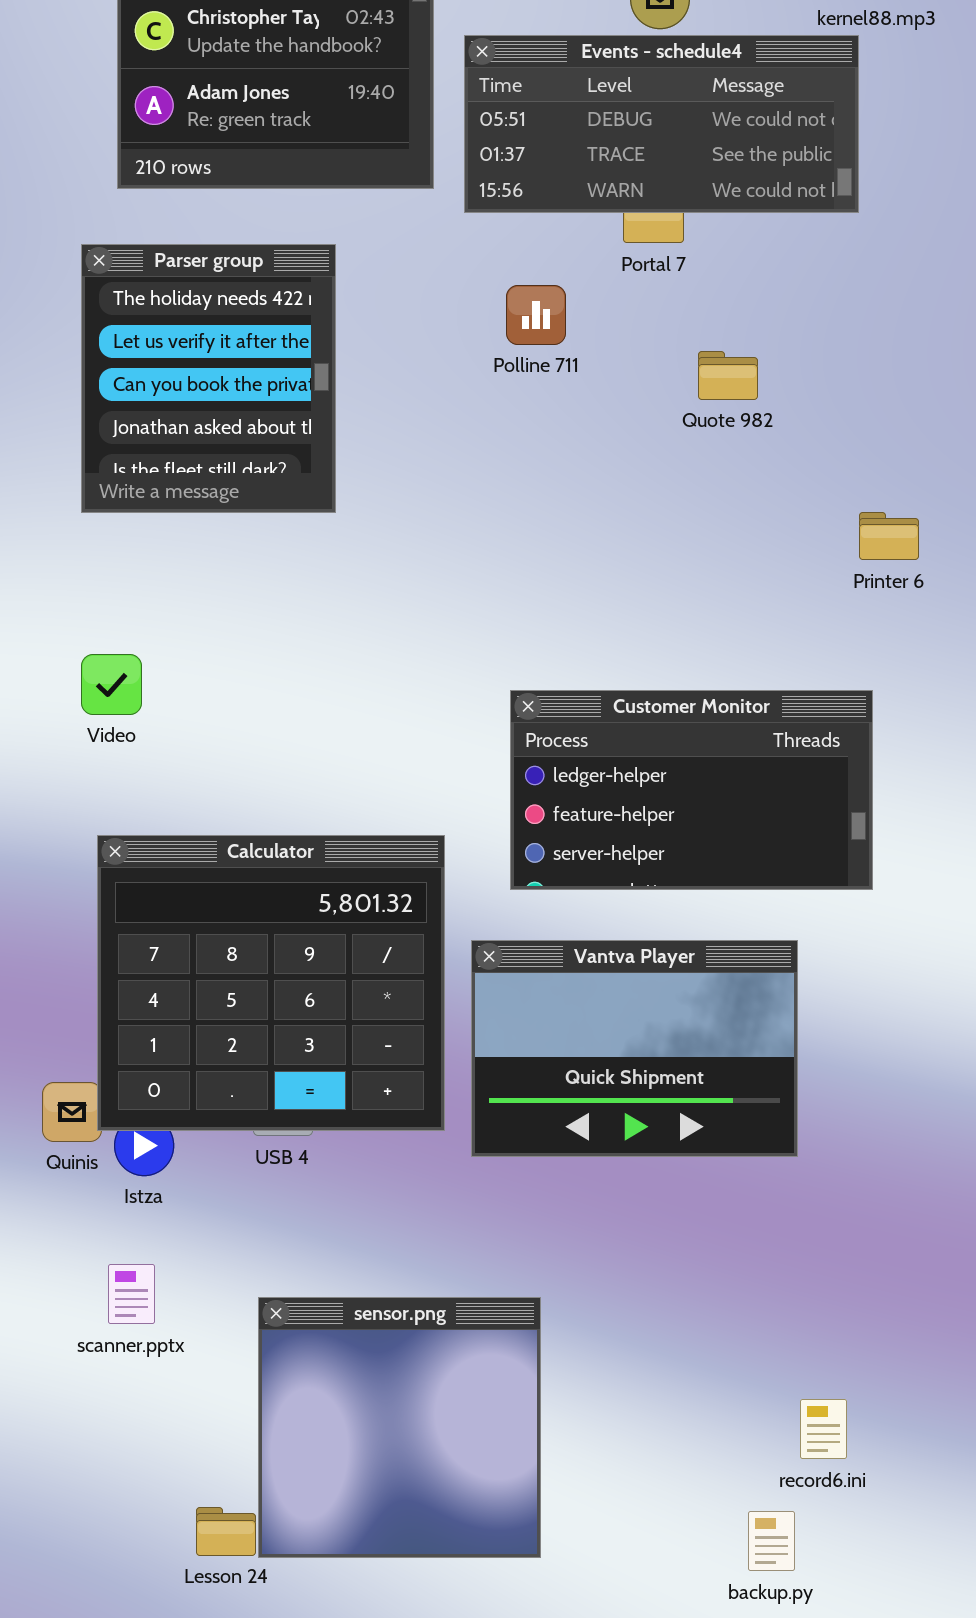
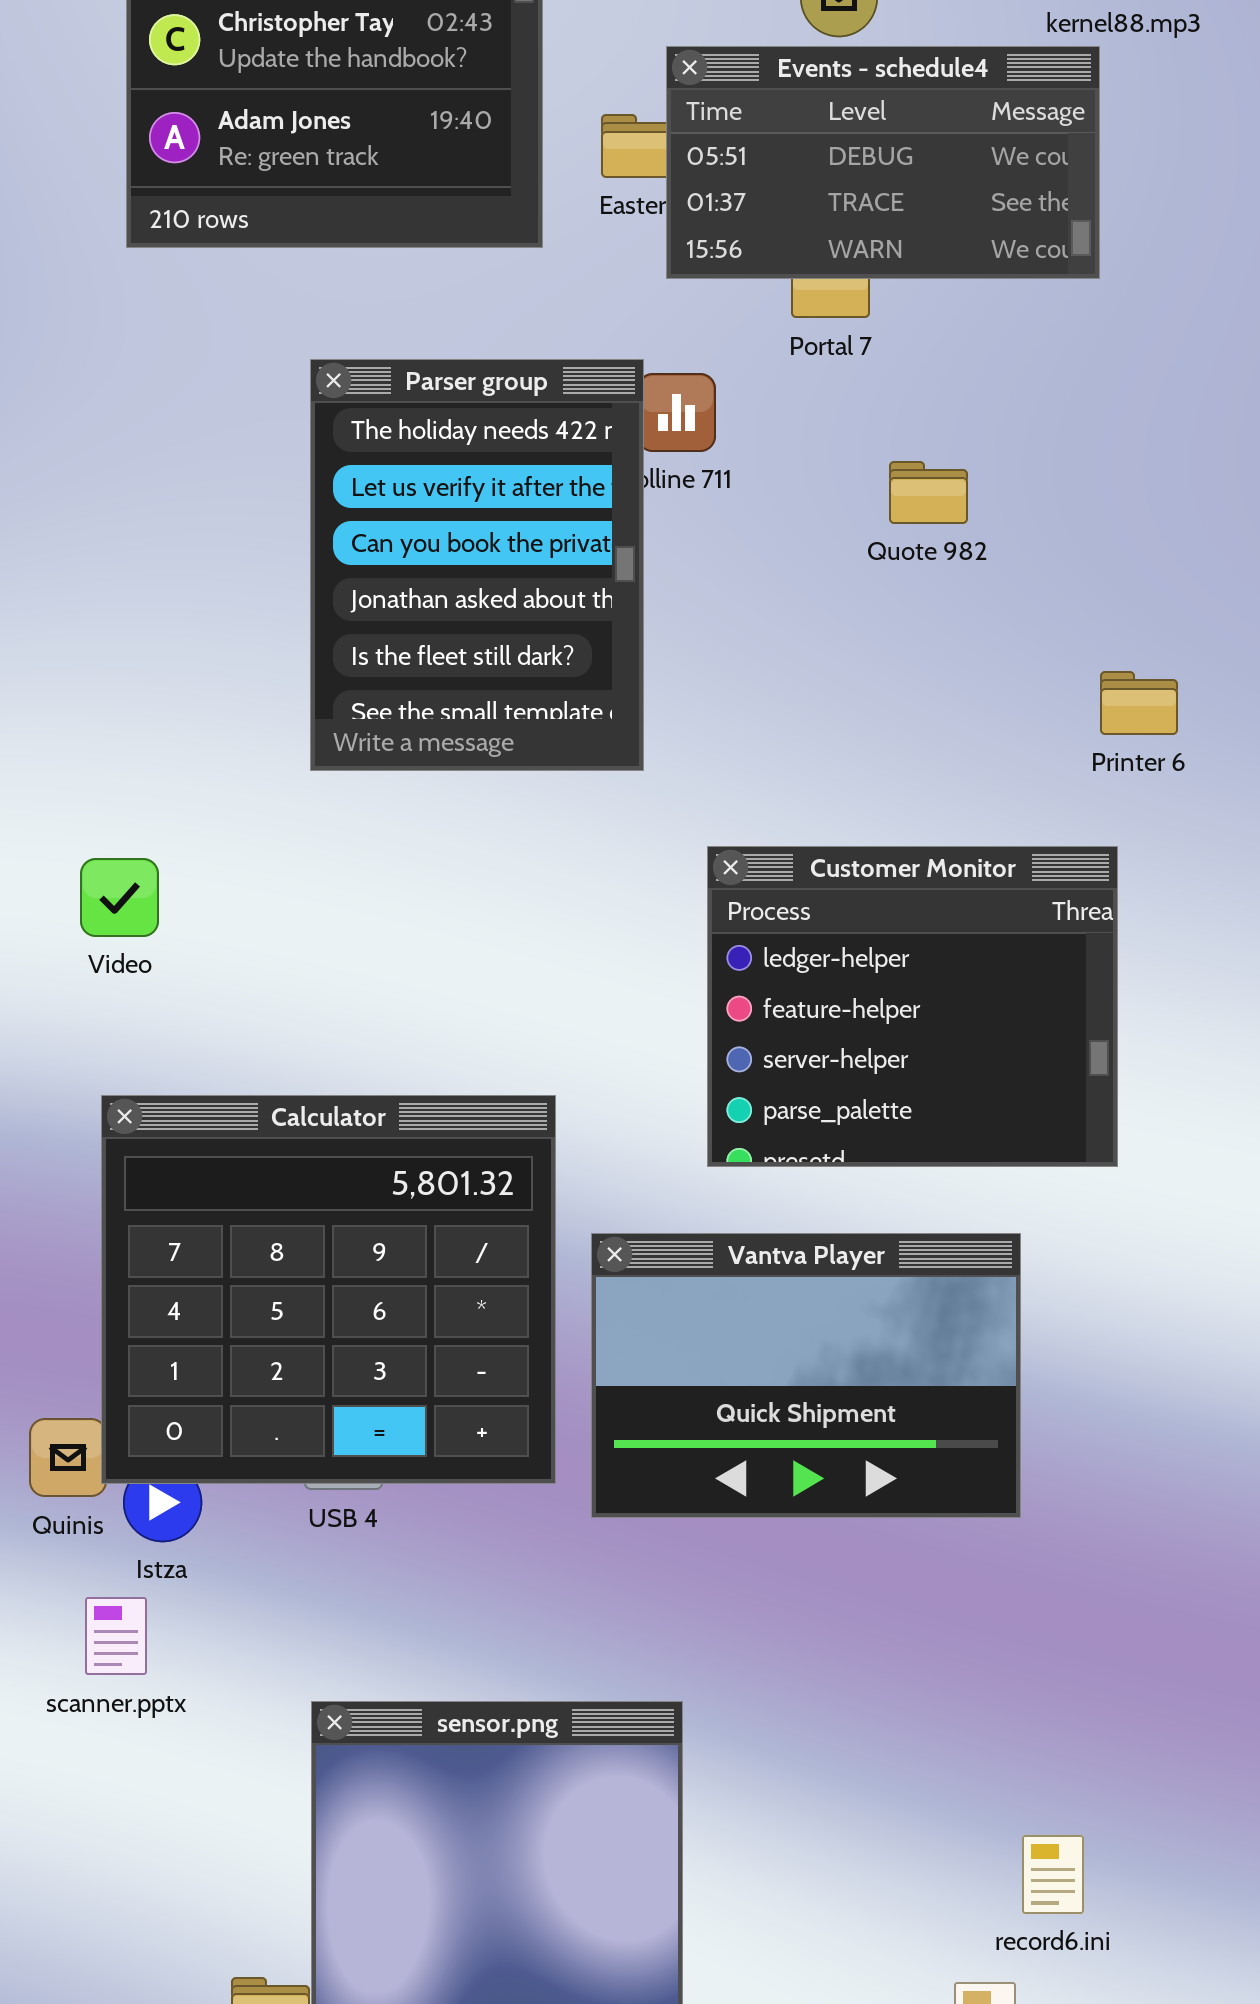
Events - schedule4: [464,35,859,213] -> [666,46,1100,279], resized
Parser group: [81,244,336,513] -> [310,359,644,771], moved, resized
Customer Monitor: [510,690,873,890] -> [707,846,1118,1167], resized
scanner.pptx: [108,1264,155,1324] -> [85,1597,147,1675], moved

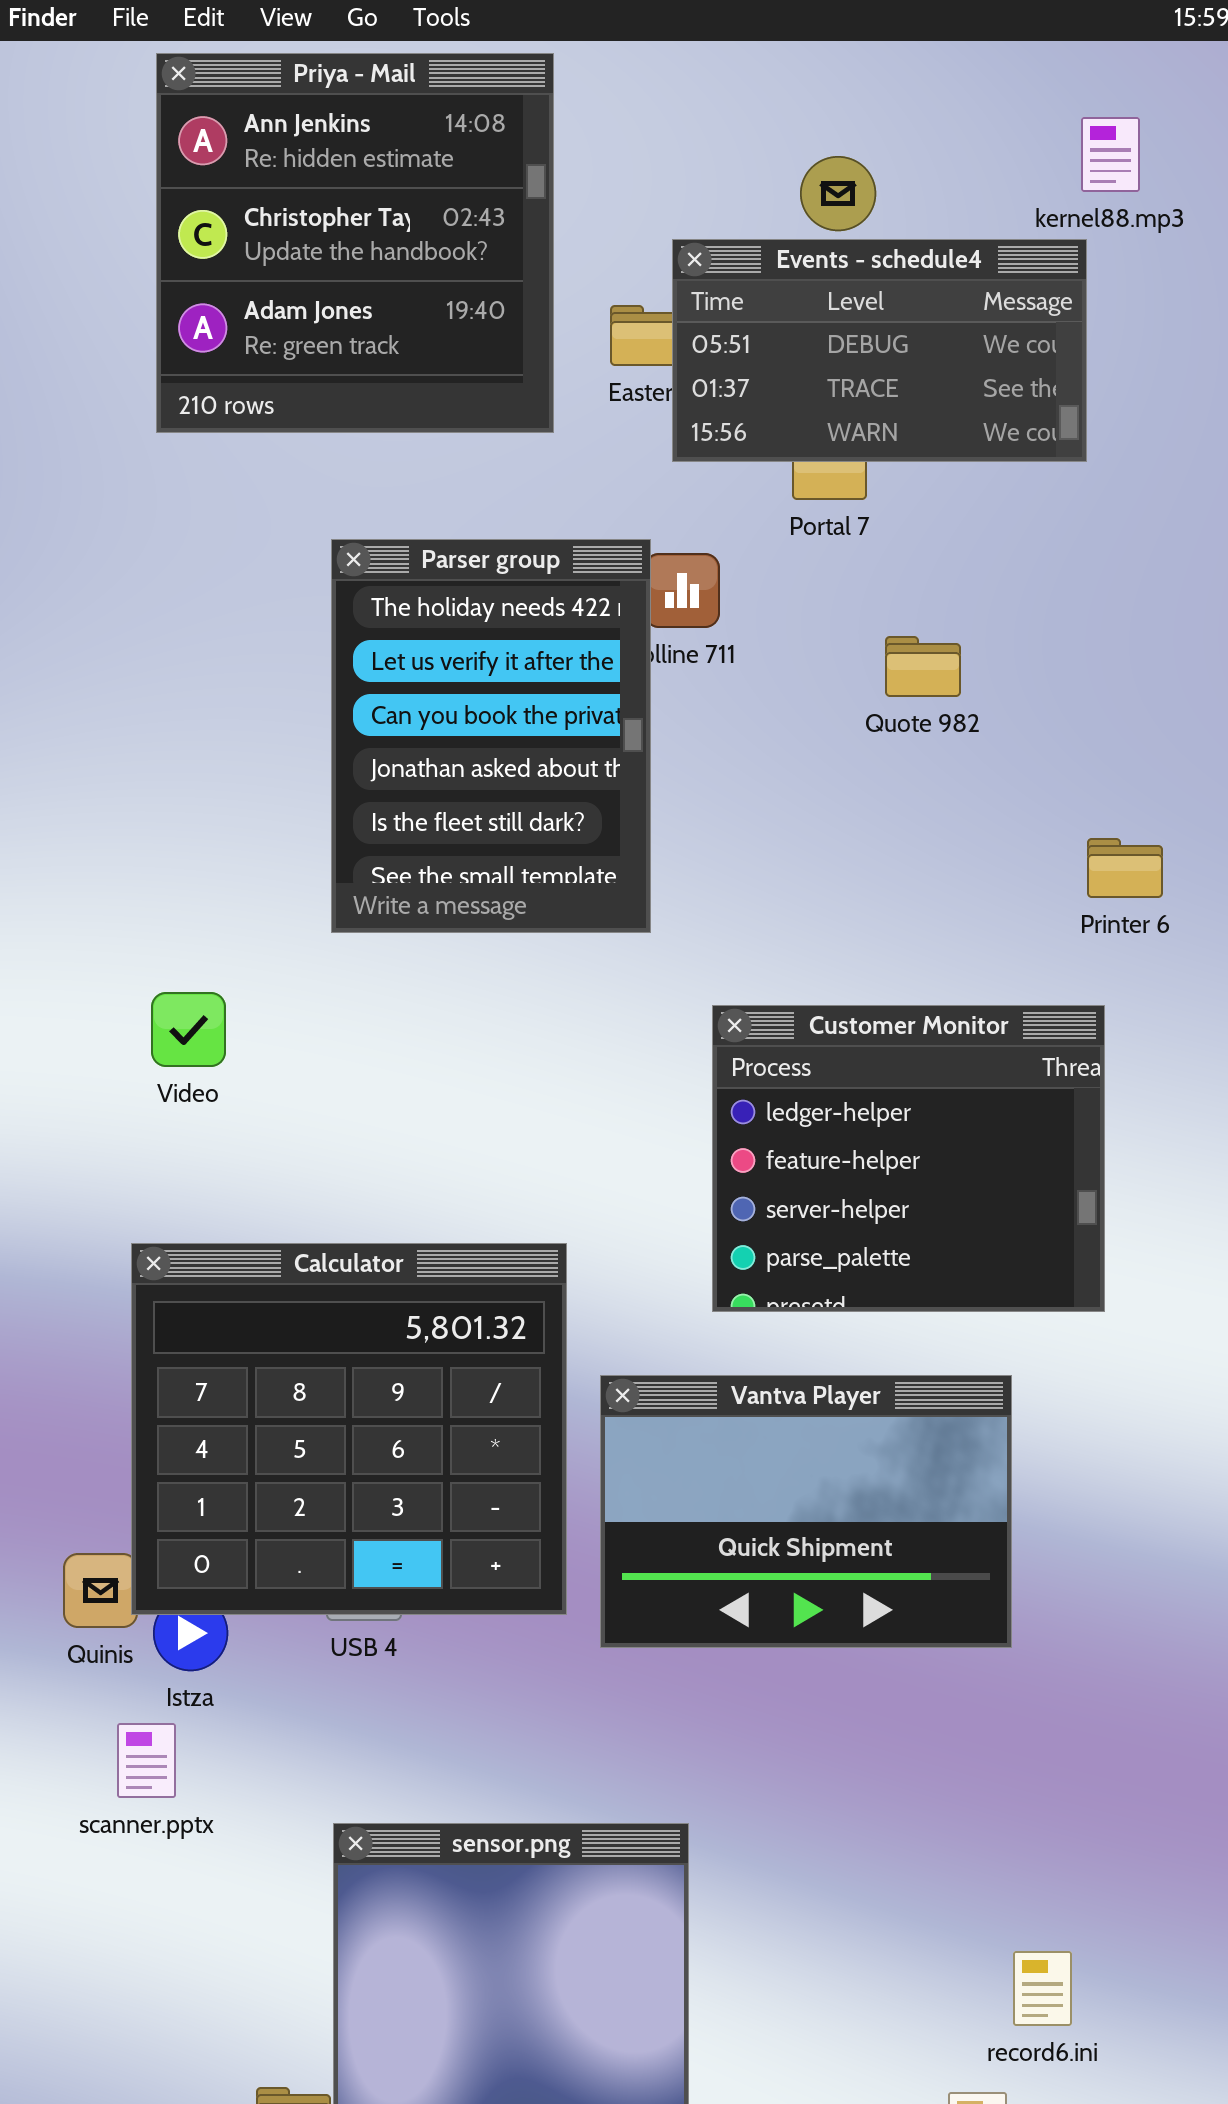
Video: [80,858,159,937] -> [151,992,226,1067], moved

